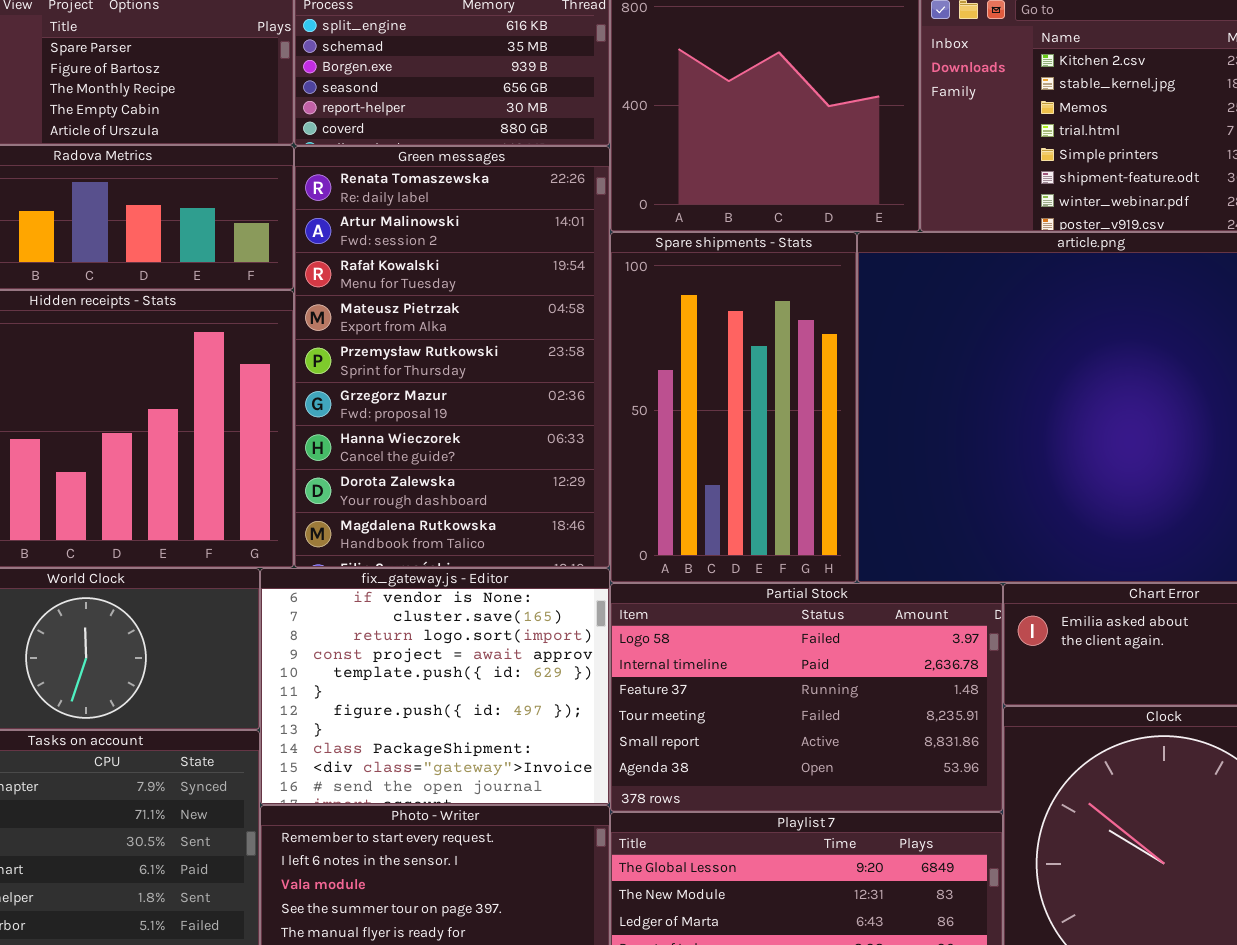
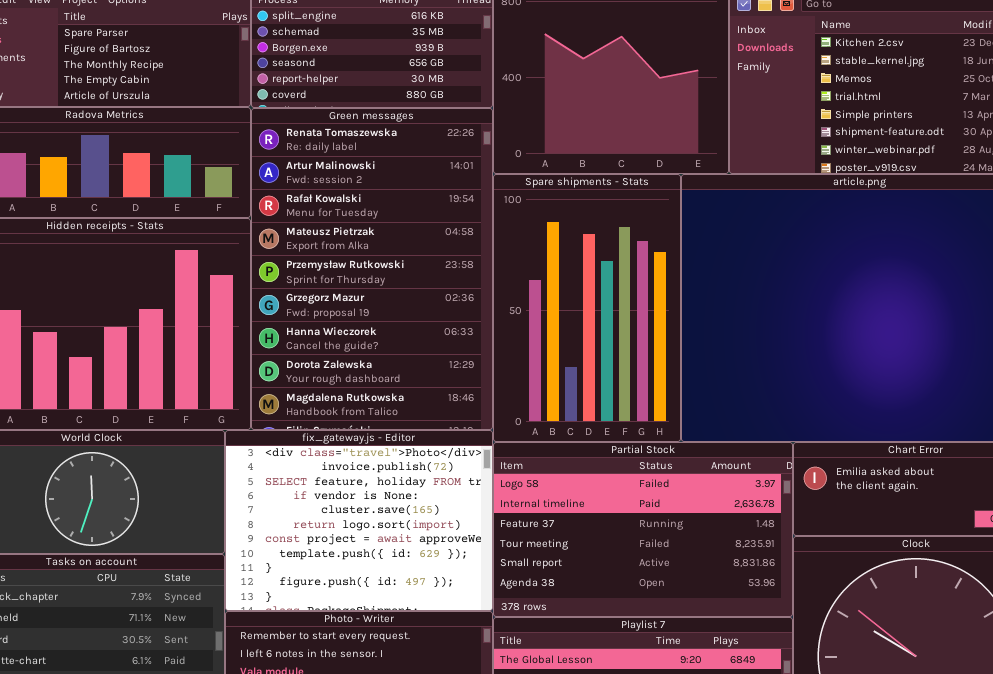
fix_gateway.js - Editor: [260,568,610,805] -> [225,430,493,611], scrolled up 3 rows

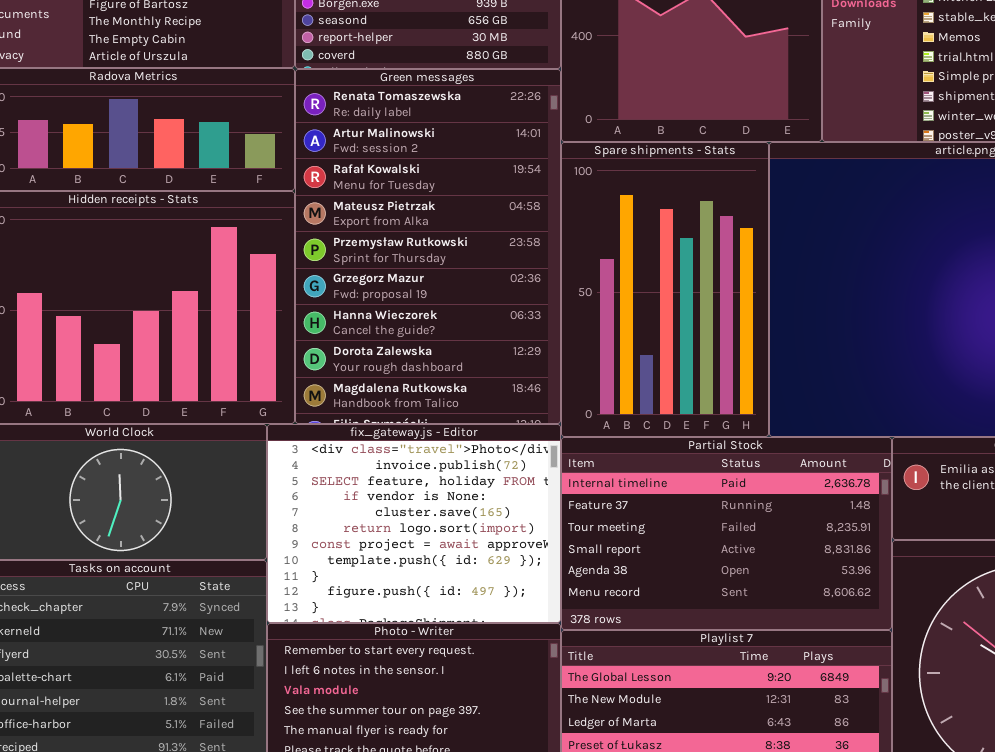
Partial Stock: [493,442,793,617] -> [561,437,892,630], scrolled down 1 row

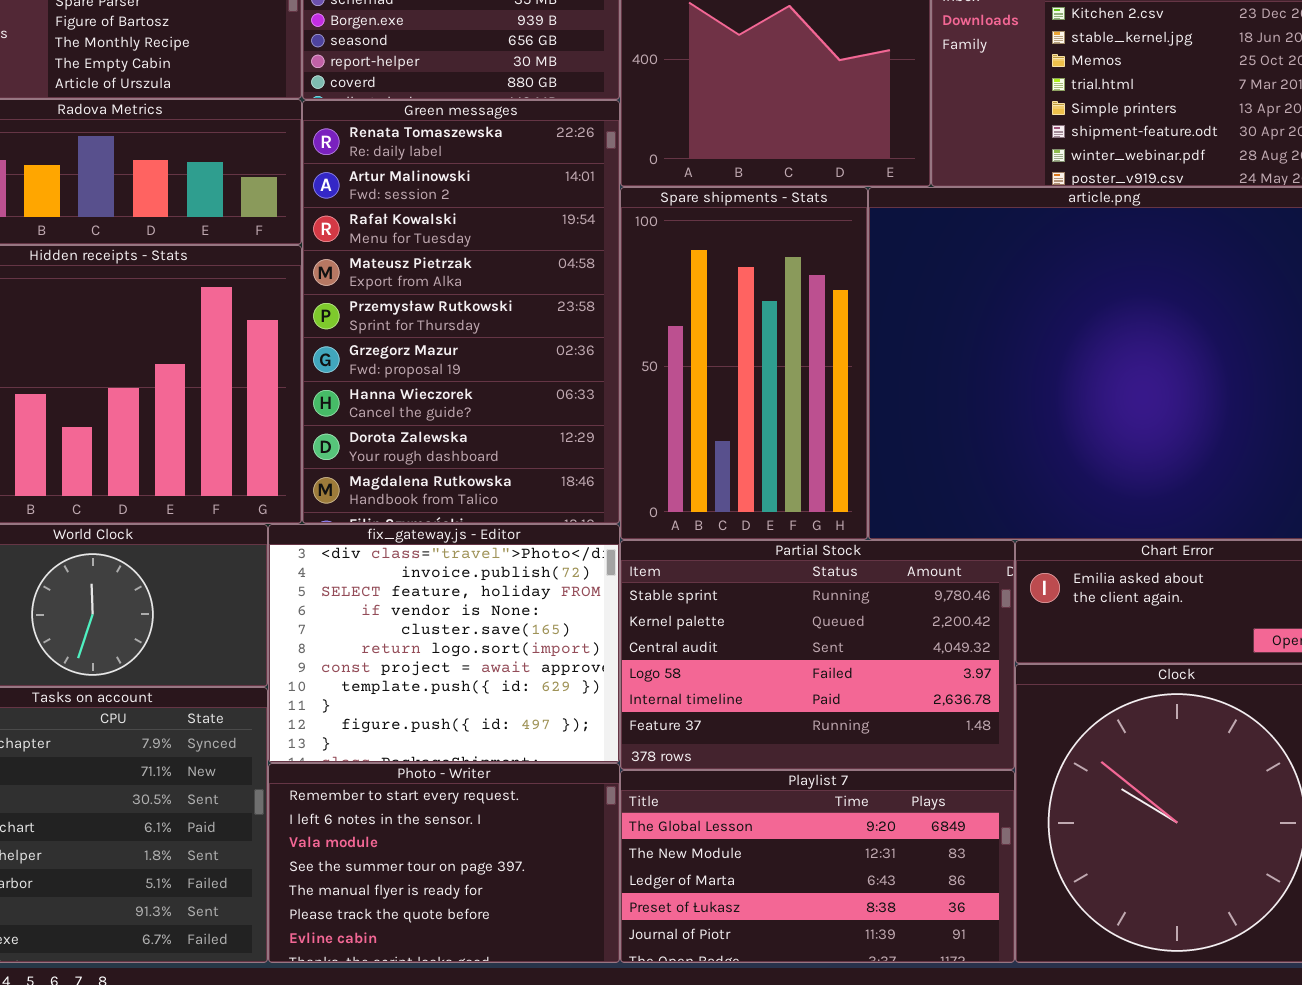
Partial Stock: [561,437,892,630] -> [620,540,1015,770], scrolled up 4 rows

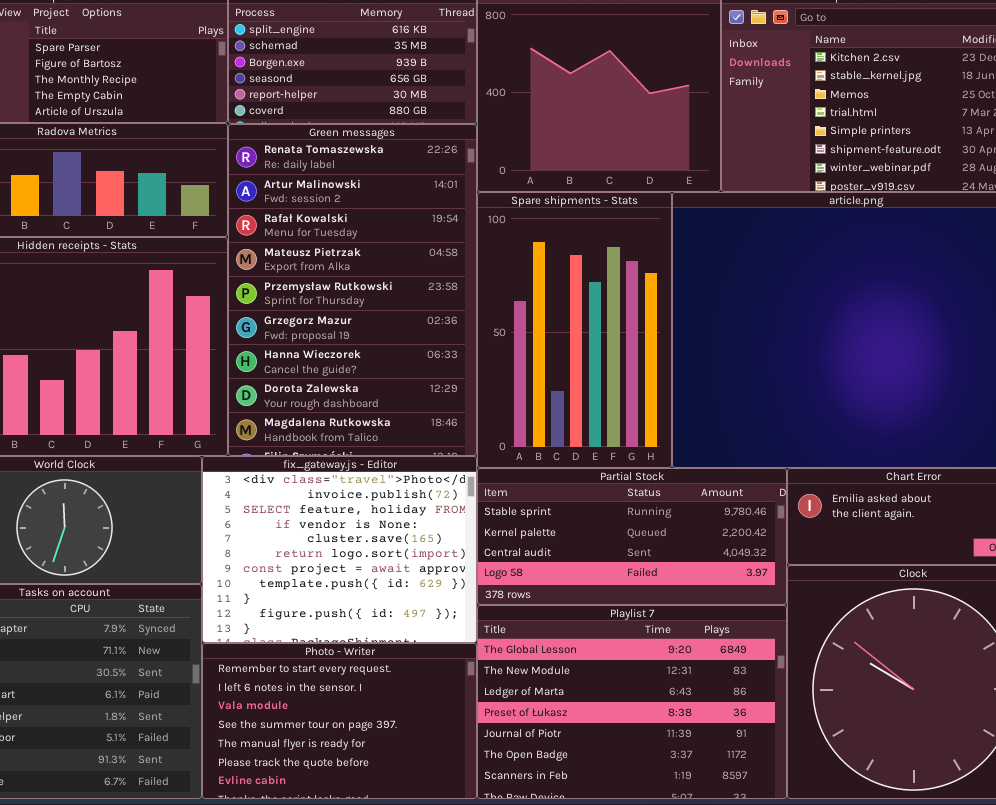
Partial Stock: [620,540,1015,770] -> [477,468,787,605], resized
Playlist 7: [620,770,1015,963] -> [477,605,787,799], resized

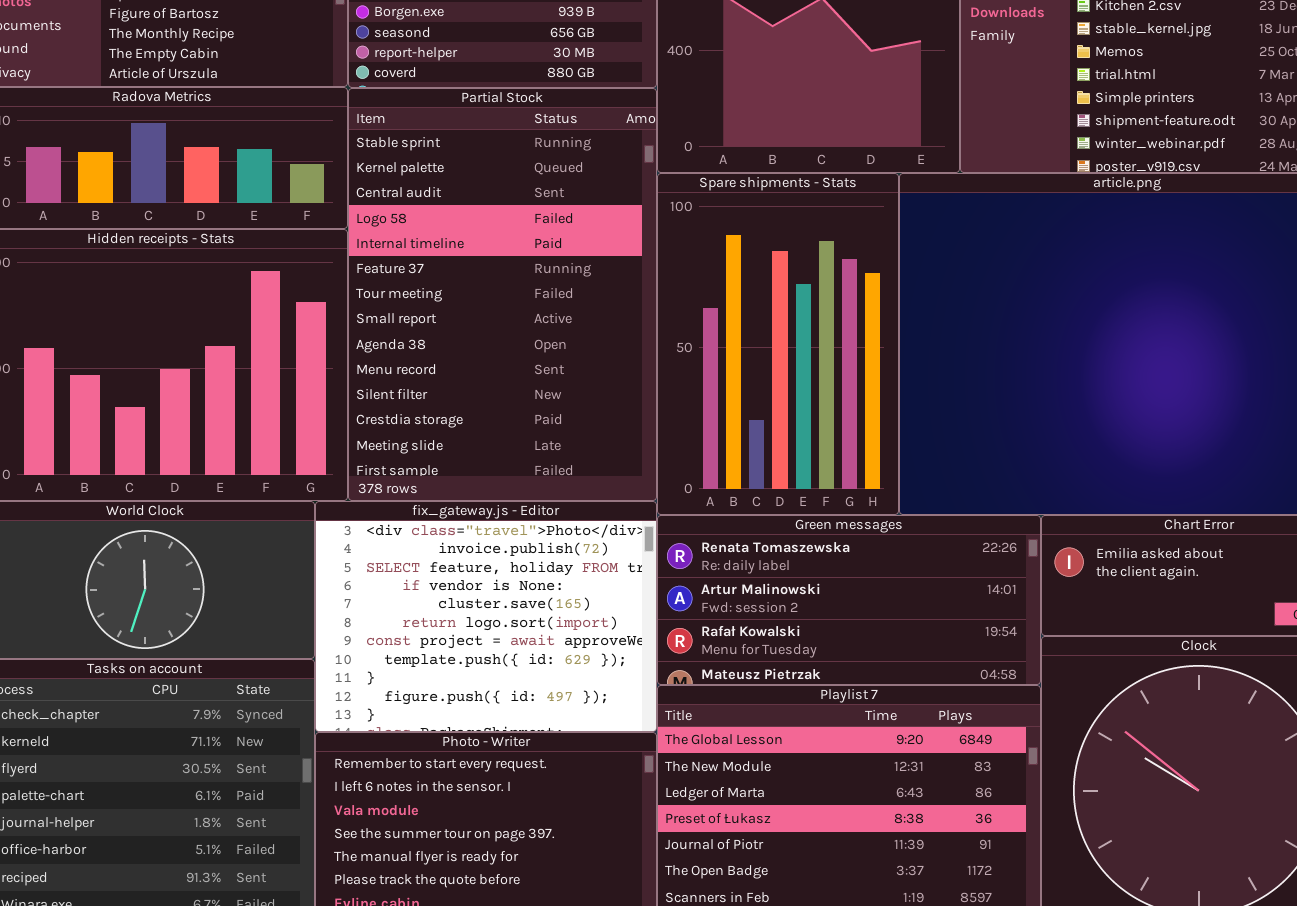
Green messages: [228,124,477,456] -> [657,515,1041,685], moved, resized
Partial Stock: [477,468,787,605] -> [348,88,657,501], moved, resized

